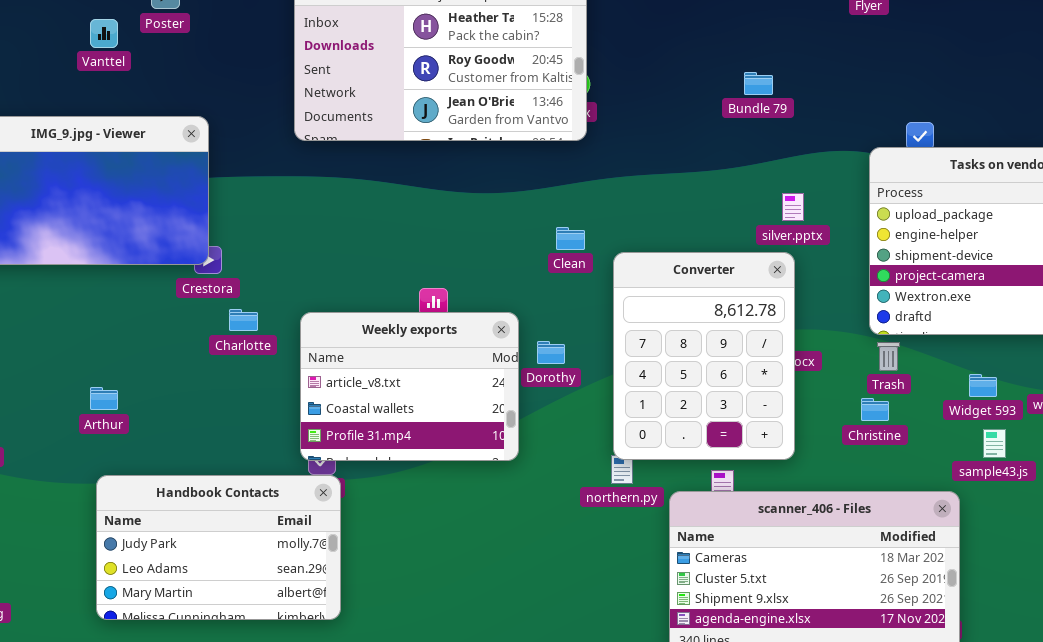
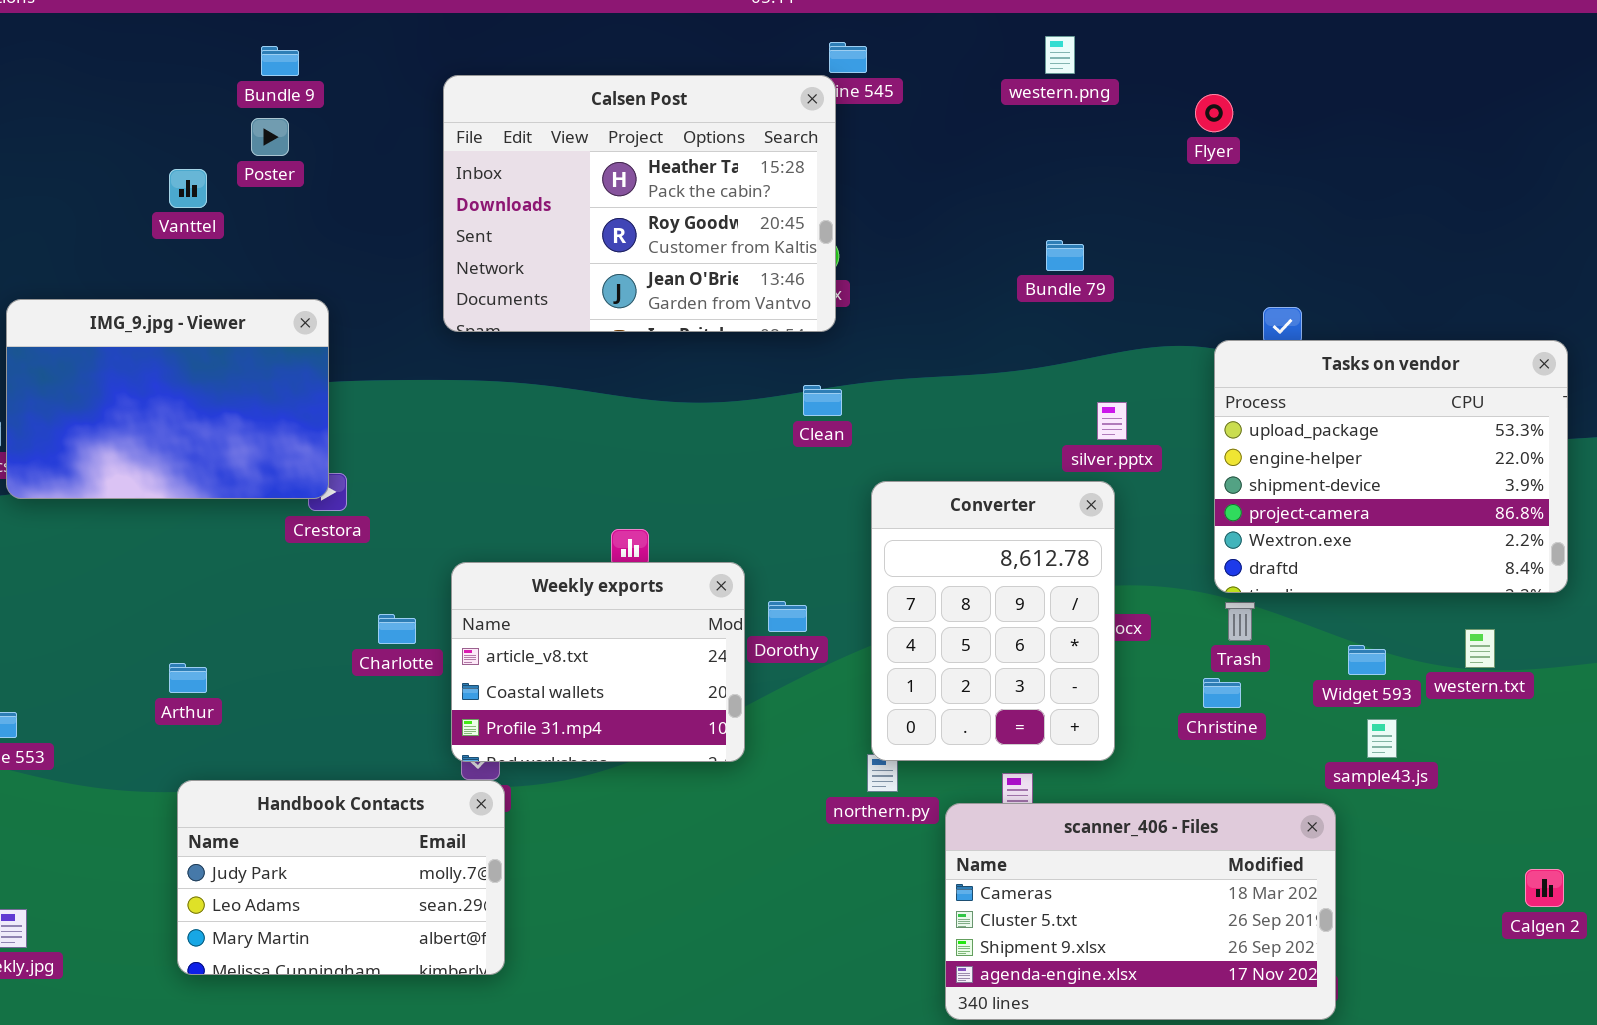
Clean: [556,227,585,250] -> [803,385,842,416], moved
Charlotte: [229,309,258,331] -> [378,614,416,644], moved

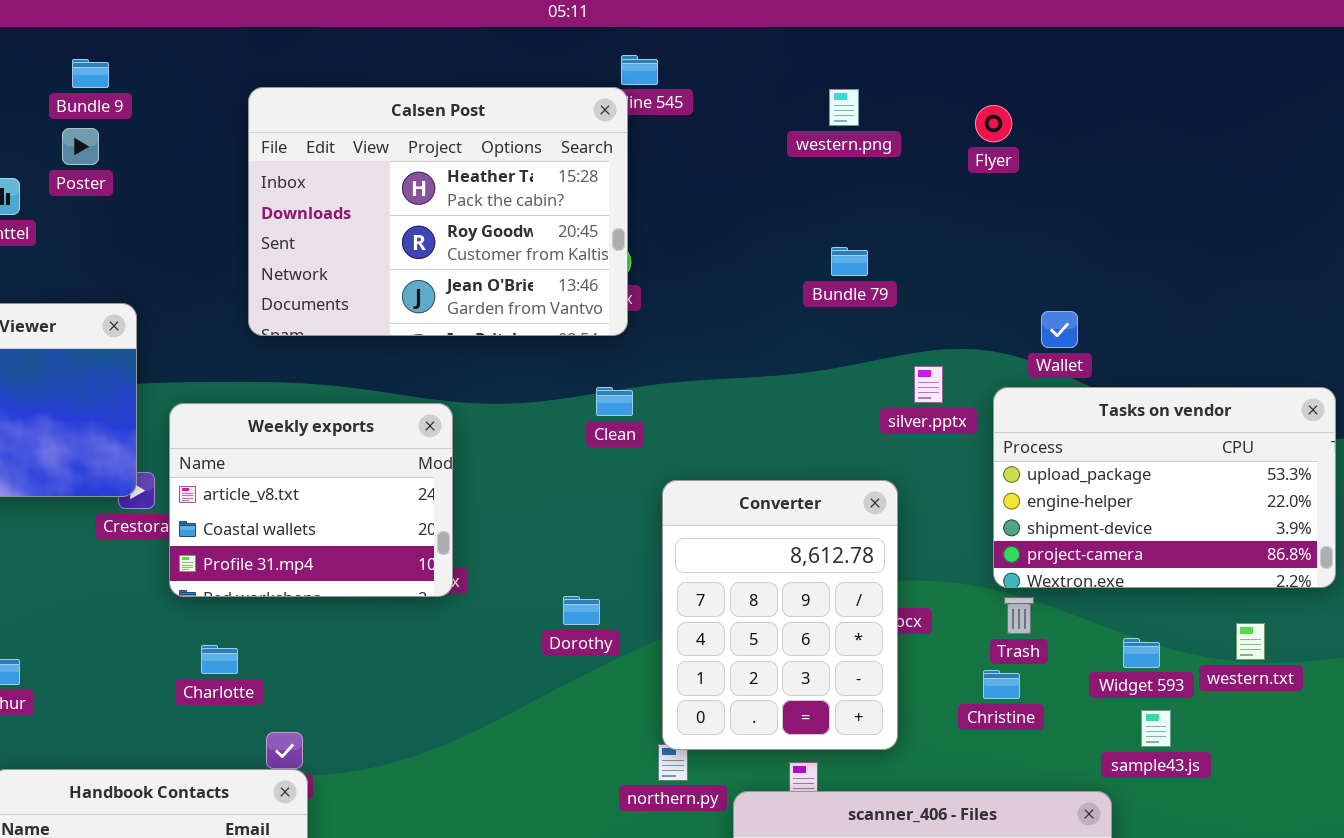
western.png: [1045,36,1075,74] -> [829,89,859,126], moved
Tasks on vendor: [1214,340,1568,593] -> [993,387,1336,588], resized
silver.pptx: [1097,402,1127,440] -> [914,366,943,403], moved
Weekly exports: [451,562,745,762] -> [169,403,453,597], moved
Charlotte: [378,614,416,644] -> [201,645,238,674], moved

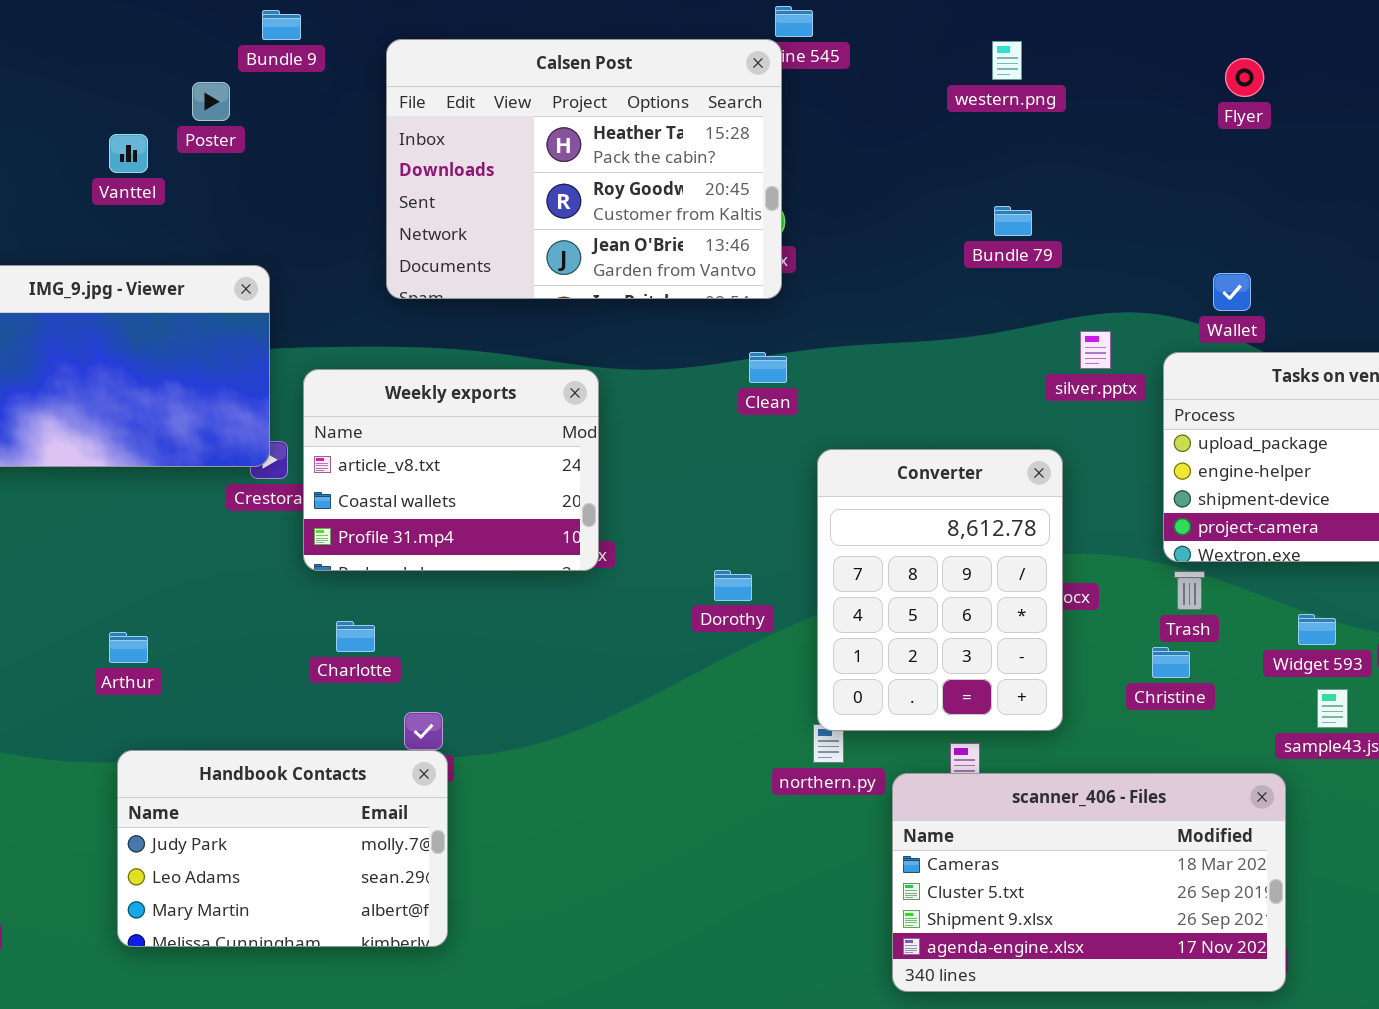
Bundle 9: [72,59,109,88] -> [262,10,301,40], moved
Flyer: [975,105,1012,142] -> [1225,58,1264,97], moved

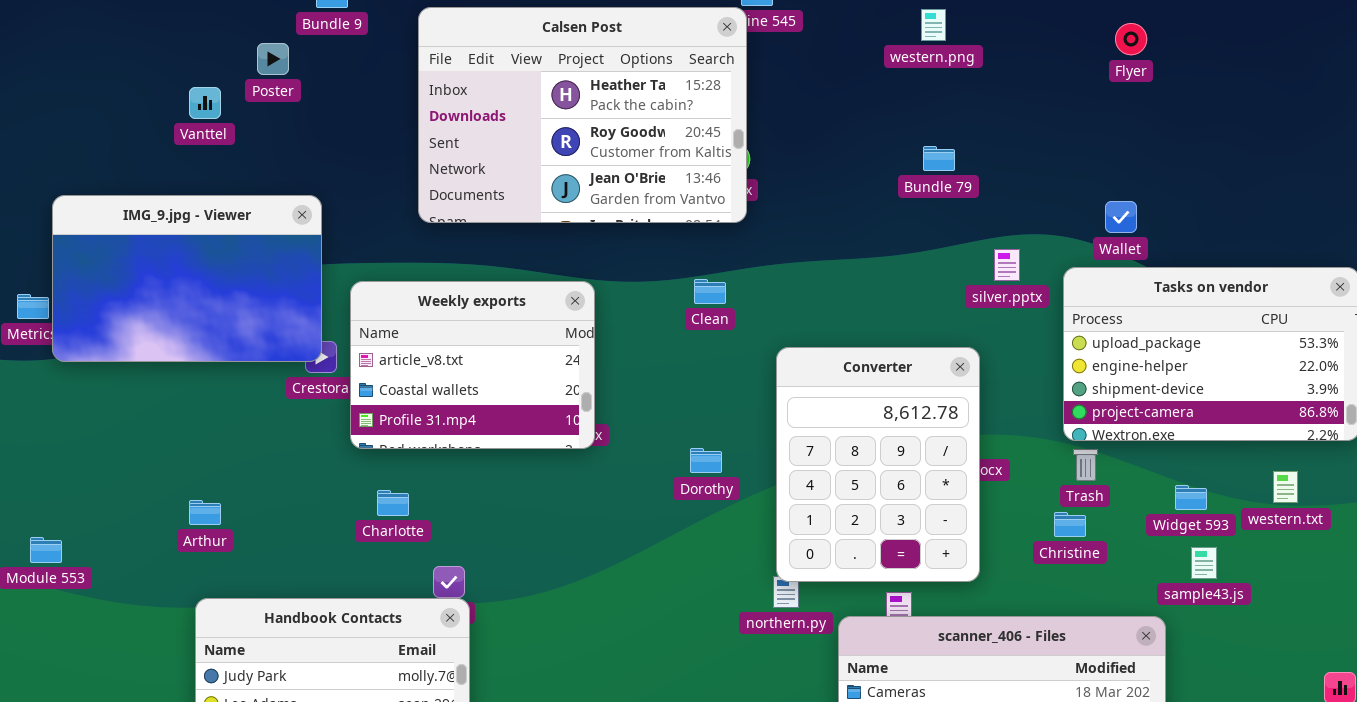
Clean: [749,352,787,383] -> [694,279,726,304], moved

